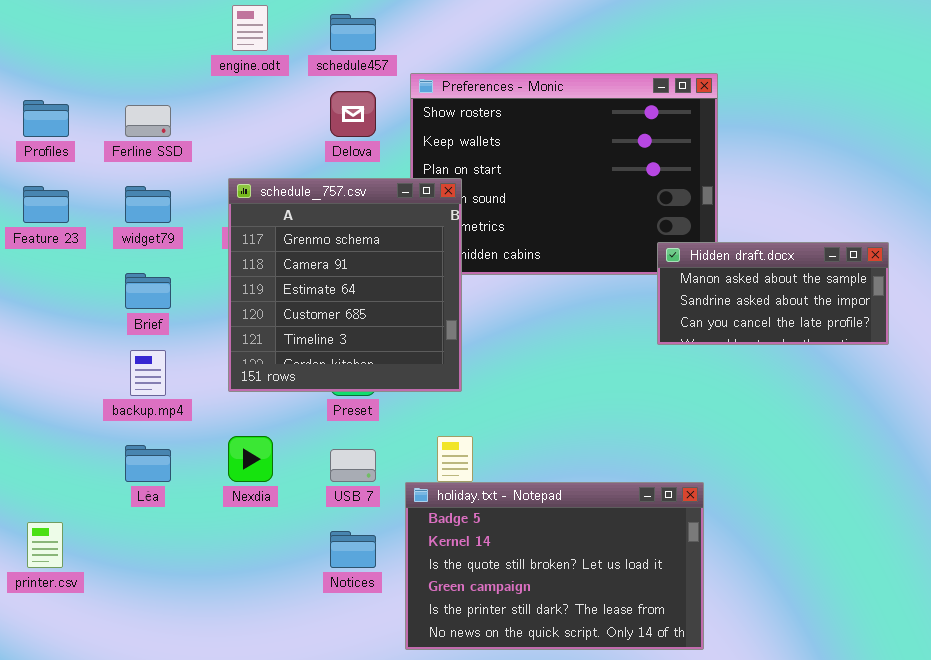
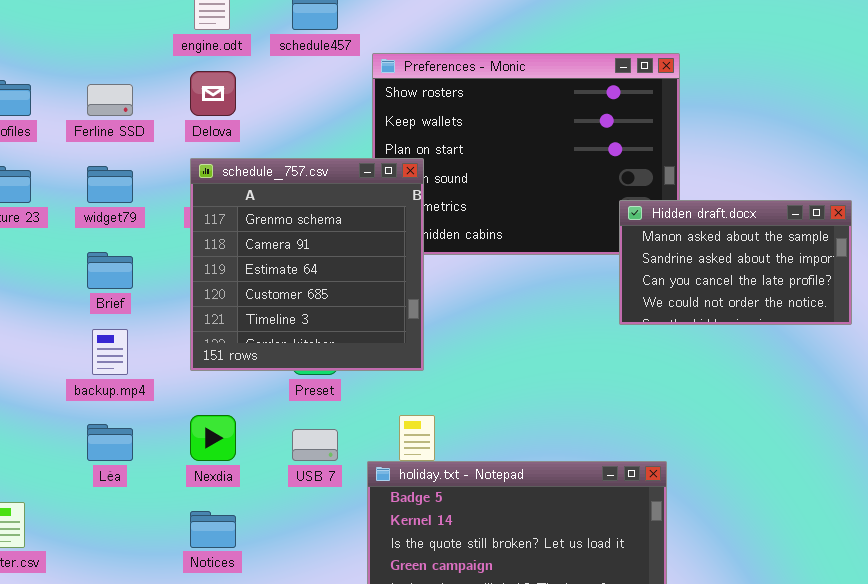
Delova: [330,91,376,137] -> [190,71,236,116], moved
Hidden draft.docx: [657,242,889,345] -> [619,200,852,325], resized
Notices: [330,531,376,568] -> [190,511,236,548], moved

